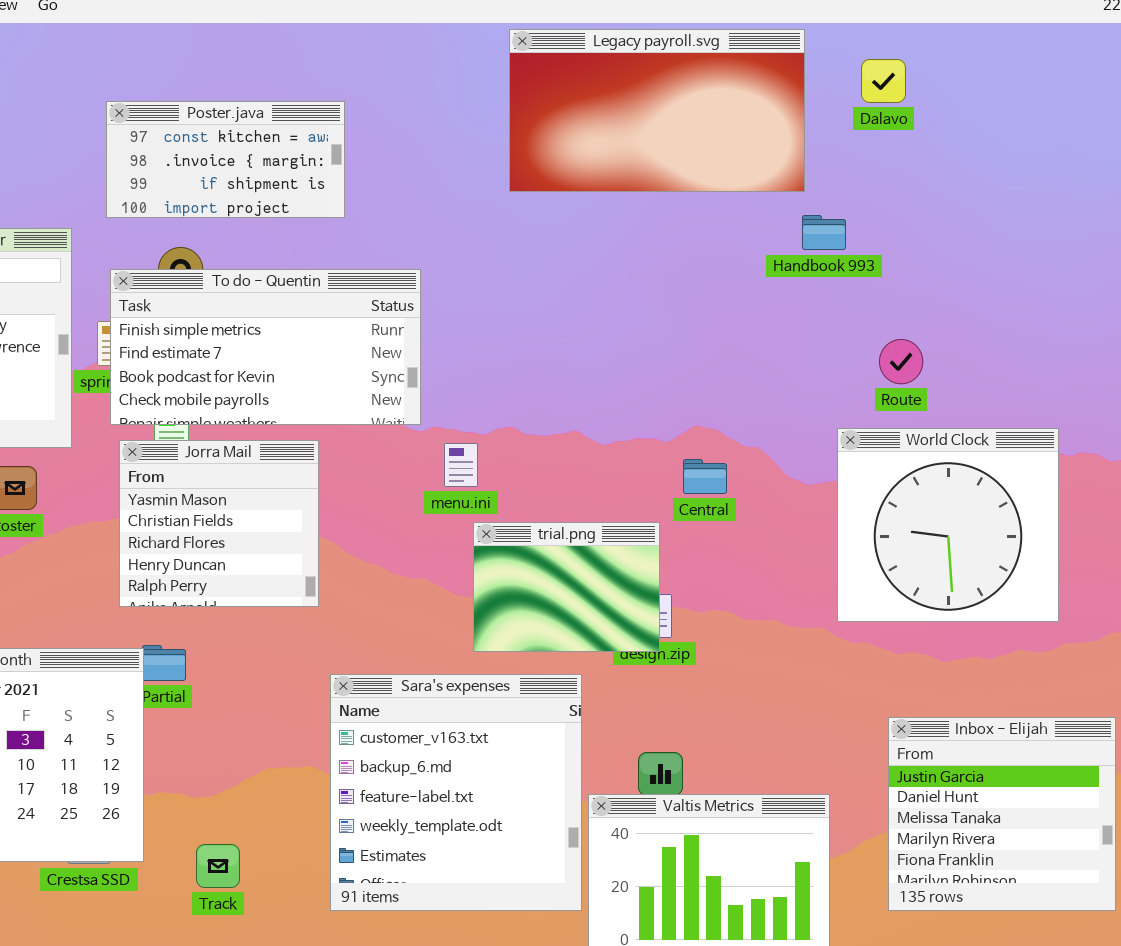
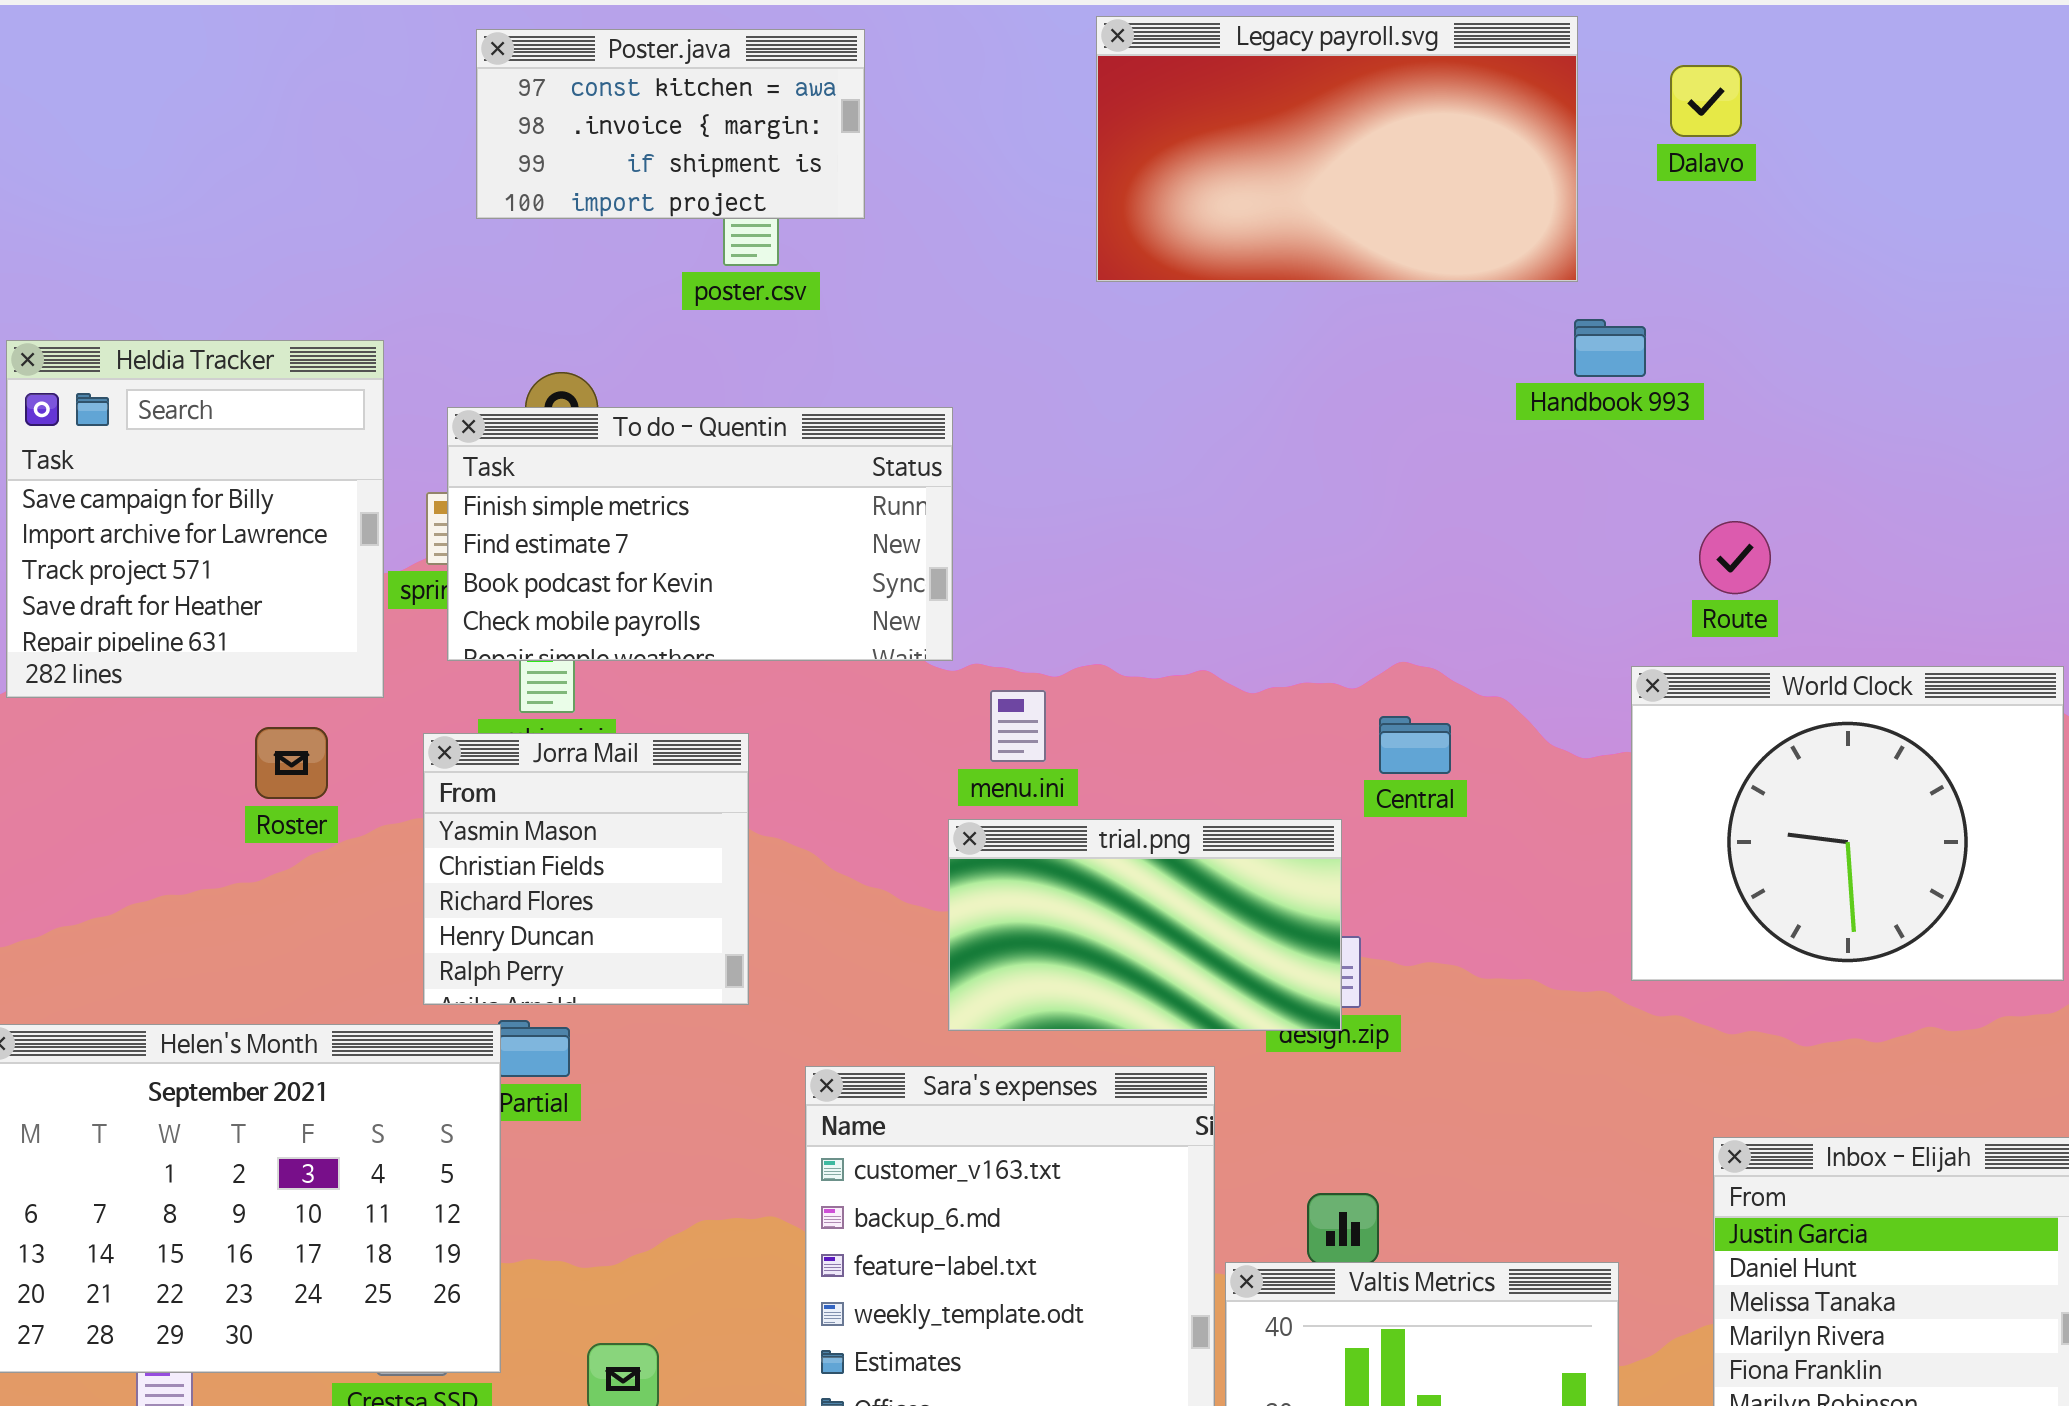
Poster.java: [106,101,345,218] -> [476,29,865,219], moved
World Clock: [837,428,1059,622] -> [1631,666,2064,981], resized
Jorra Mail: [119,440,319,607] -> [423,733,749,1005], moved
trial.png: [473,522,660,652] -> [948,819,1342,1031], resized

